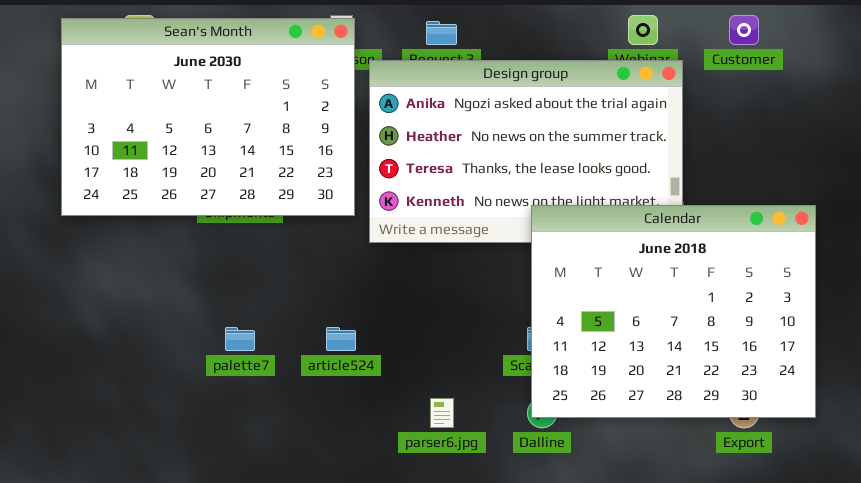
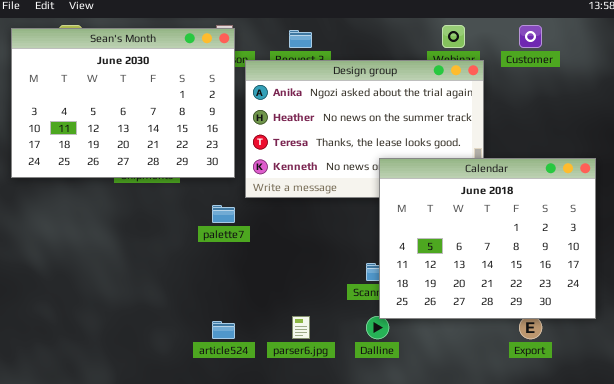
Calendar: [531,205,816,418] -> [379,158,596,319], moved
palette7: [225,327,255,351] -> [212,205,235,223], moved
article524: [326,327,356,351] -> [212,321,235,339], moved

